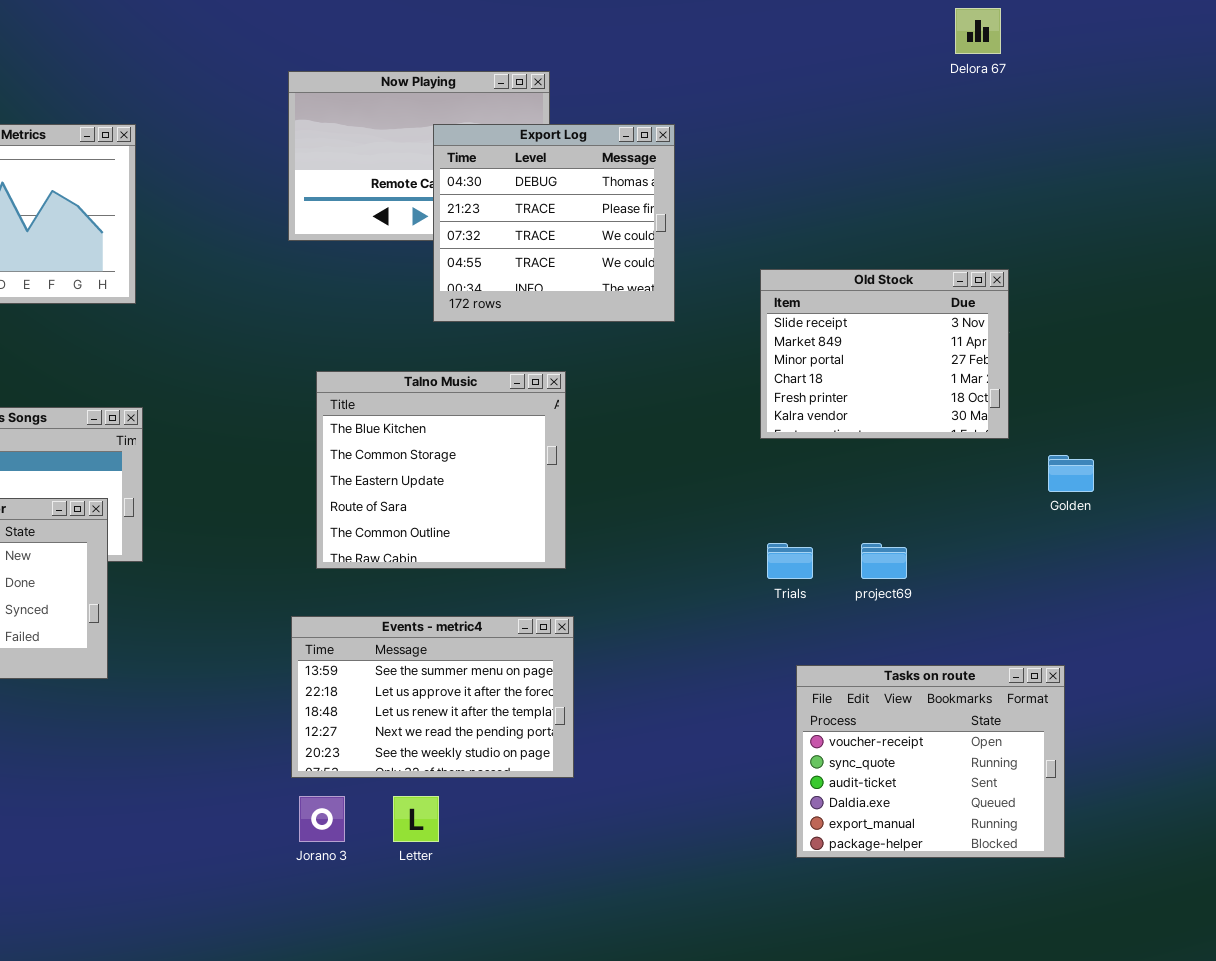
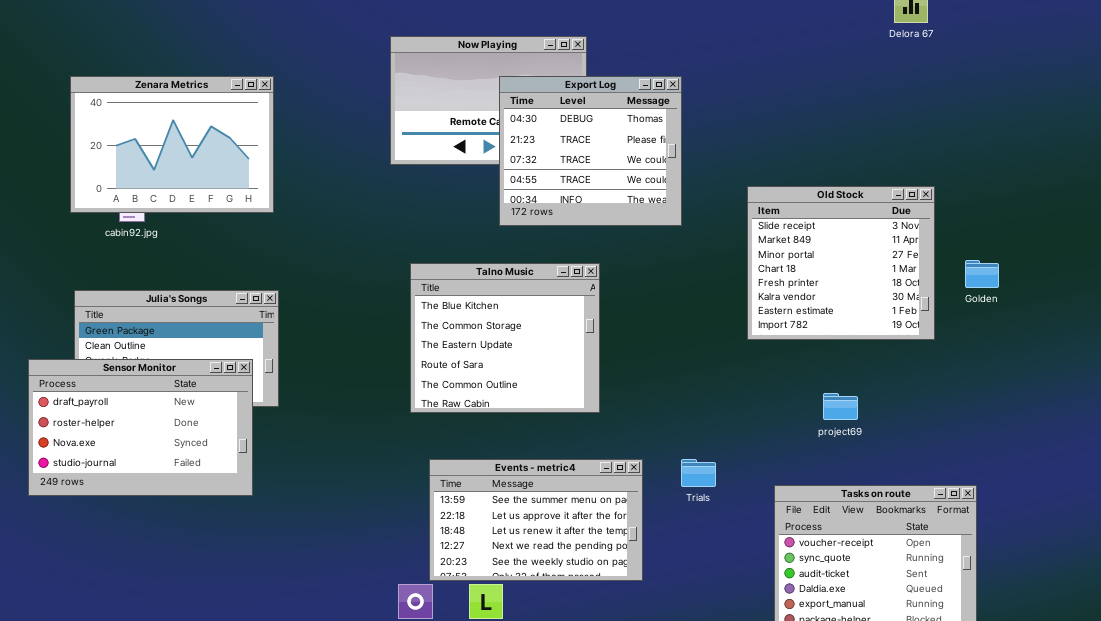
Old Stock: [760,269,1009,439] -> [747,186,935,340], resized
Golden: [1048,455,1094,492] -> [965,260,999,288], moved
Trials: [767,543,813,579] -> [681,459,716,487], moved
Events - metric4: [291,616,574,778] -> [429,459,643,581], moved

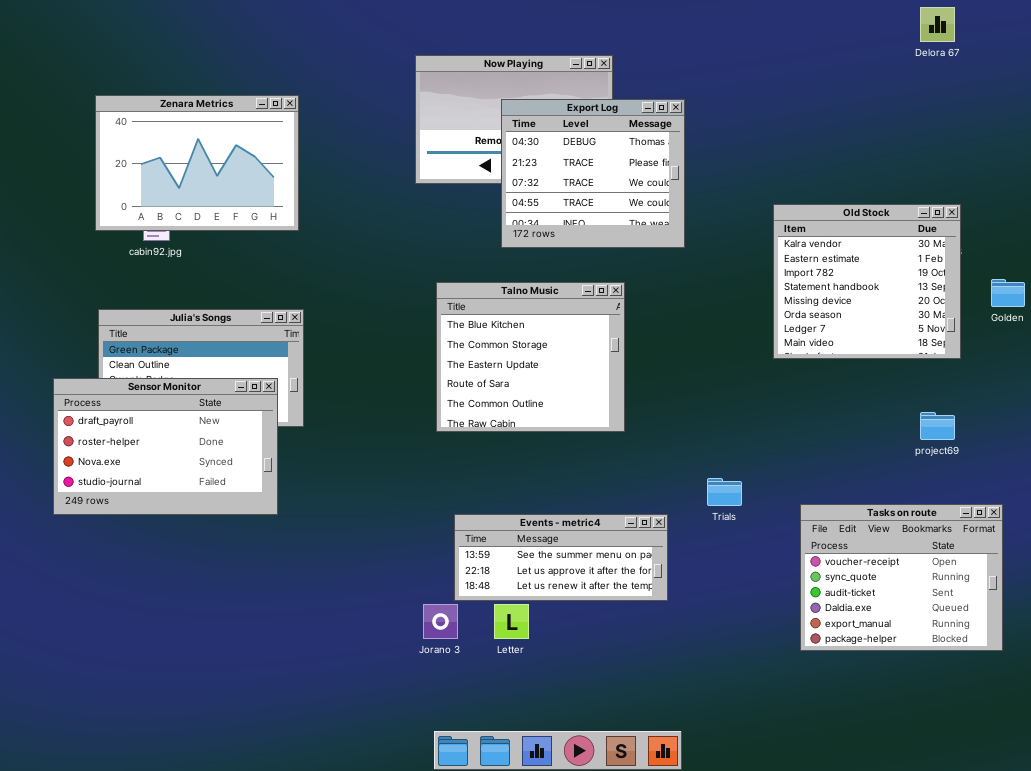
Export Log: [499,76,682,226] -> [501,99,685,248], moved
Old Stock: [747,186,935,340] -> [773,204,961,359], scrolled down 5 rows
project69: [823,393,858,420] -> [920,412,955,440], moved
Events - metric4: [429,459,643,581] -> [454,514,668,601], resized

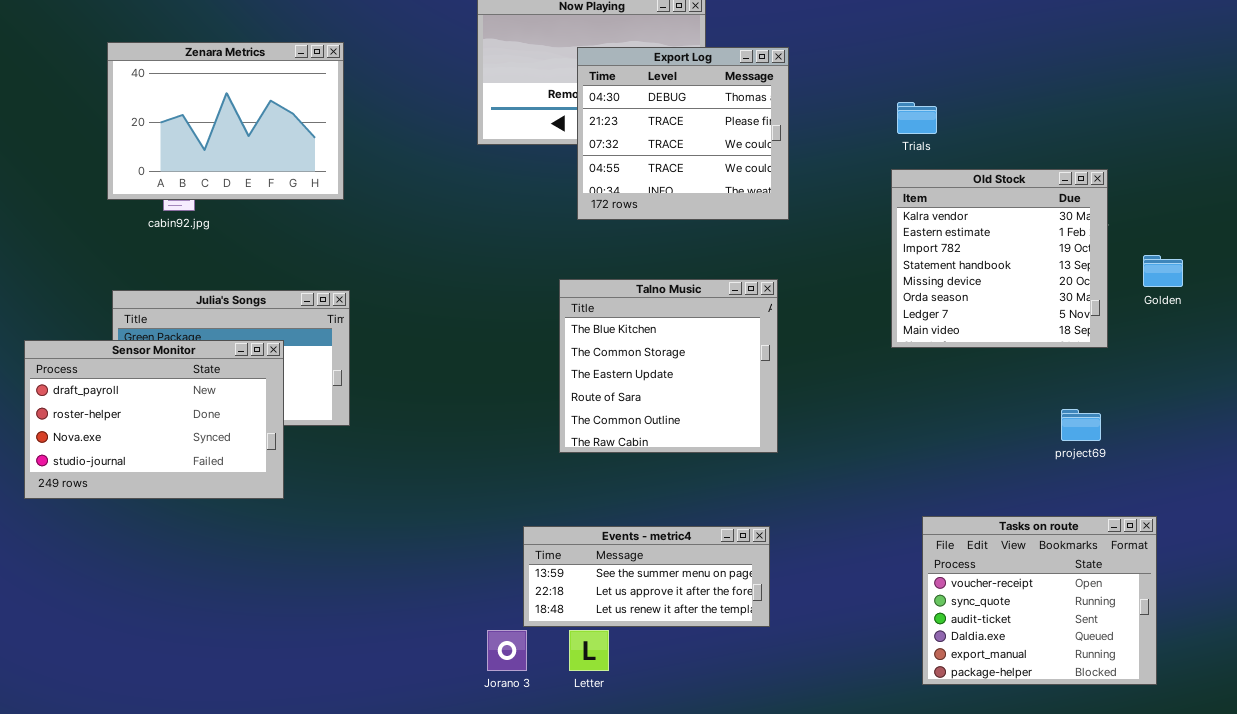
Talno Music: [436,282,625,432] -> [559,279,778,453], moved
Sensor Monitor: [53,378,278,515] -> [24,340,284,499], moved
Trials: [707,478,742,506] -> [897,102,937,134], moved

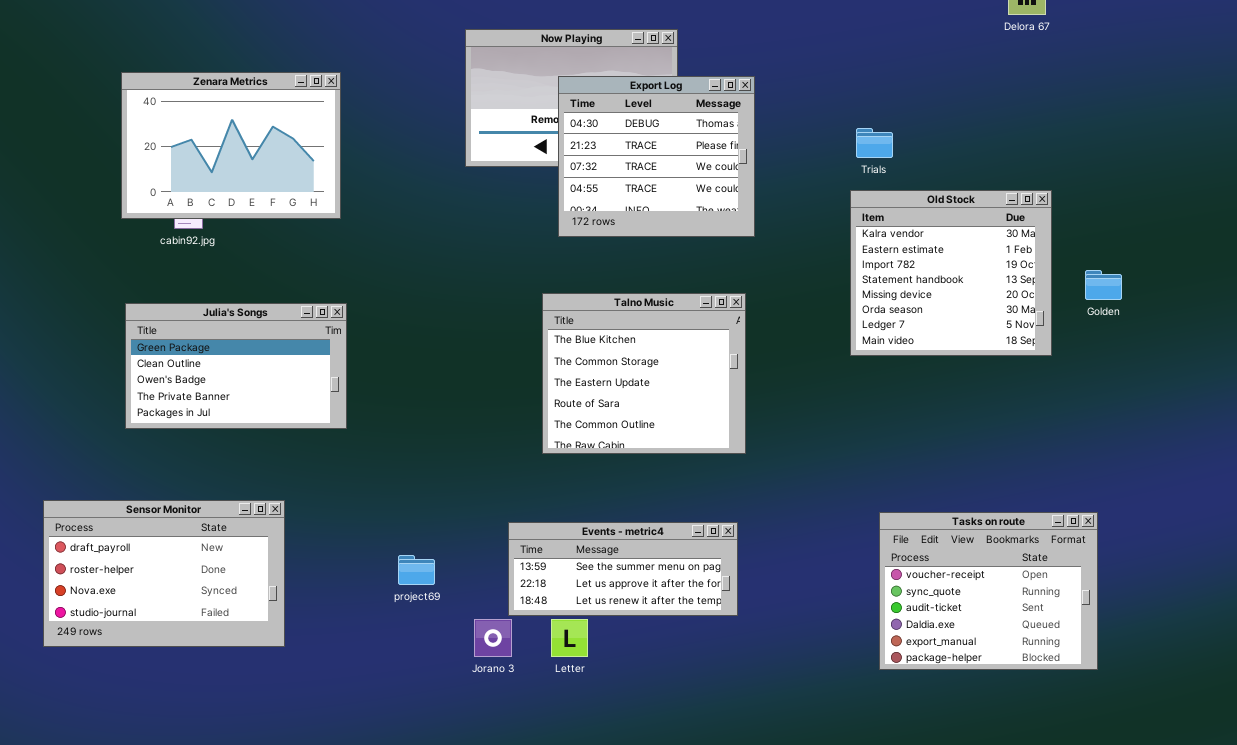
Sensor Monitor: [24,340,284,499] -> [43,500,285,647], moved
project69: [1061,409,1101,441] -> [398,555,435,585], moved

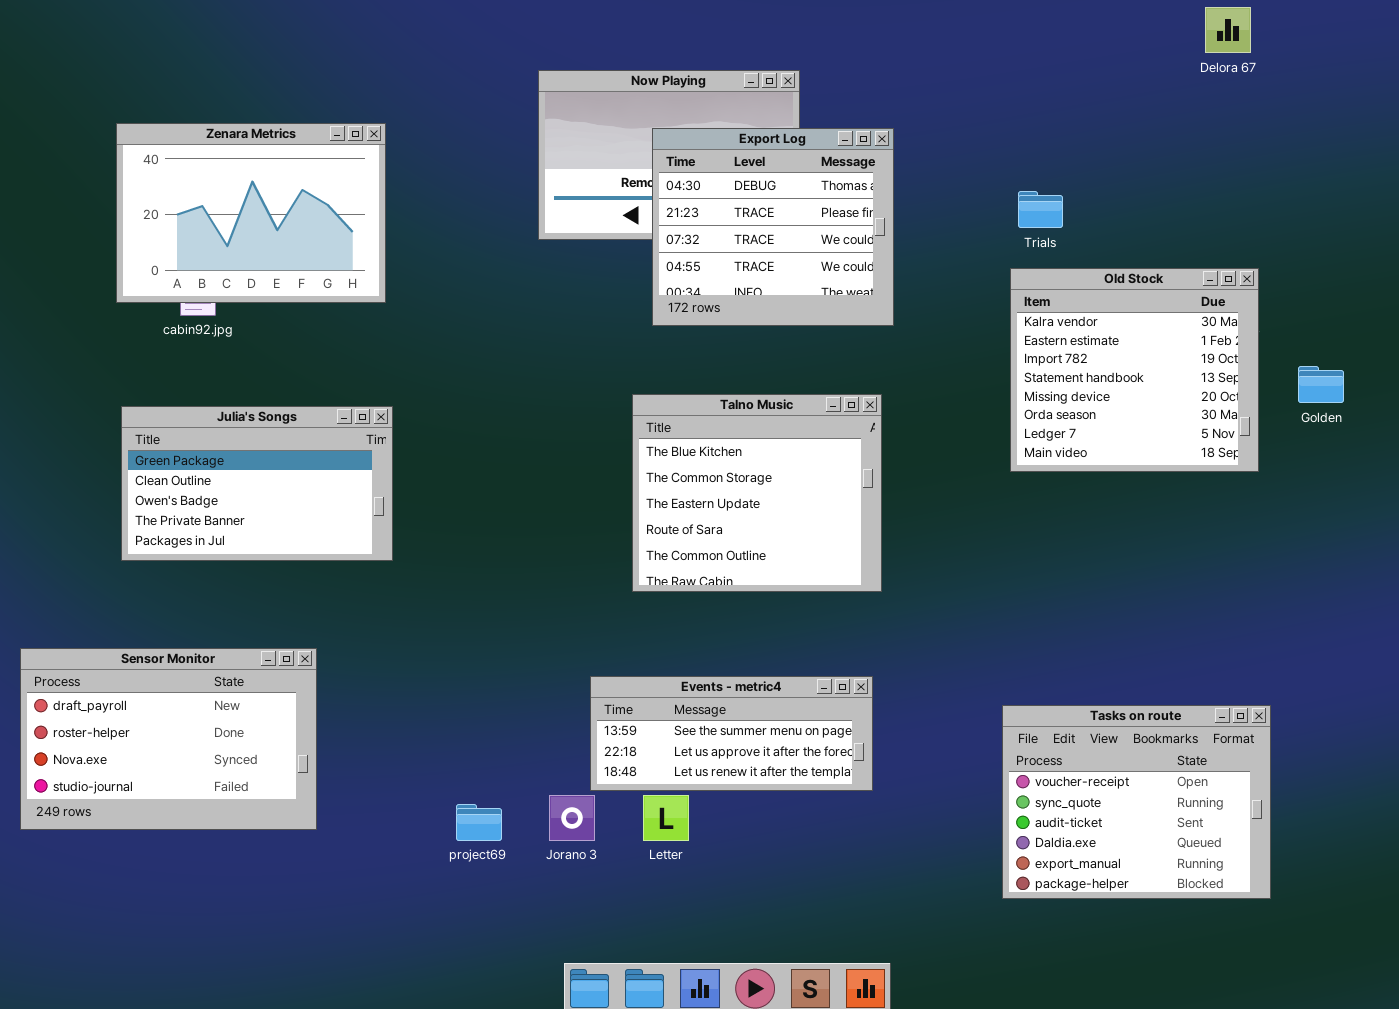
Tasks on route: [879,512,1098,670] -> [1002,705,1271,899], moved
project69: [398,555,435,585] -> [456,804,502,841], moved

